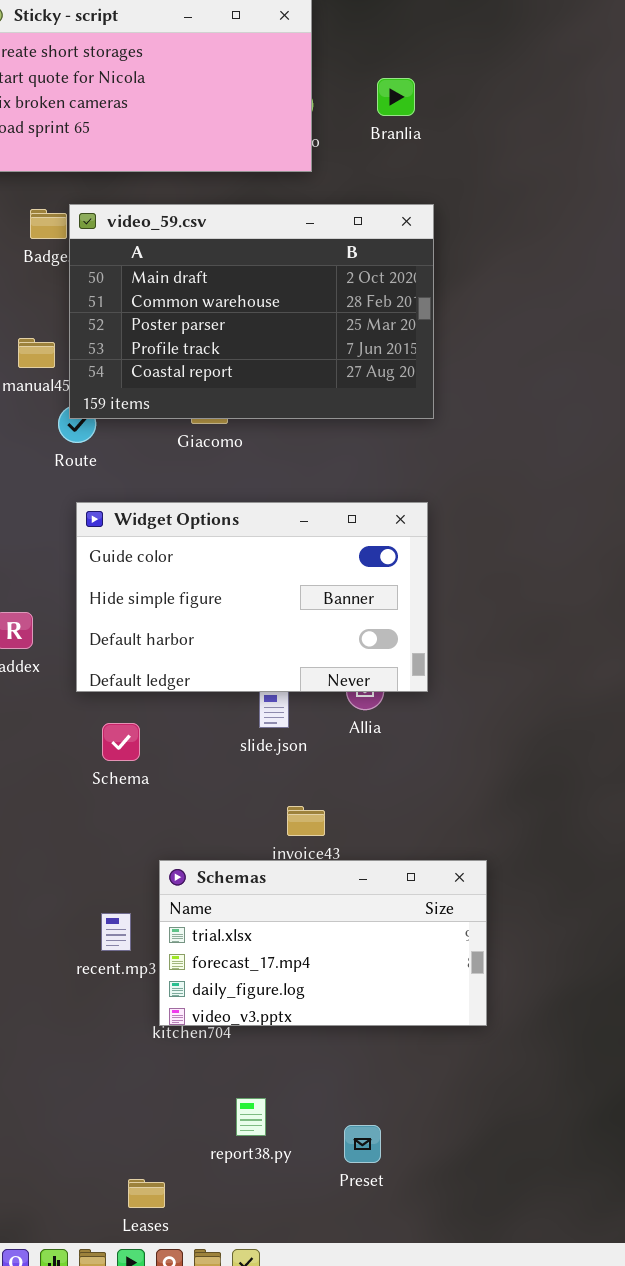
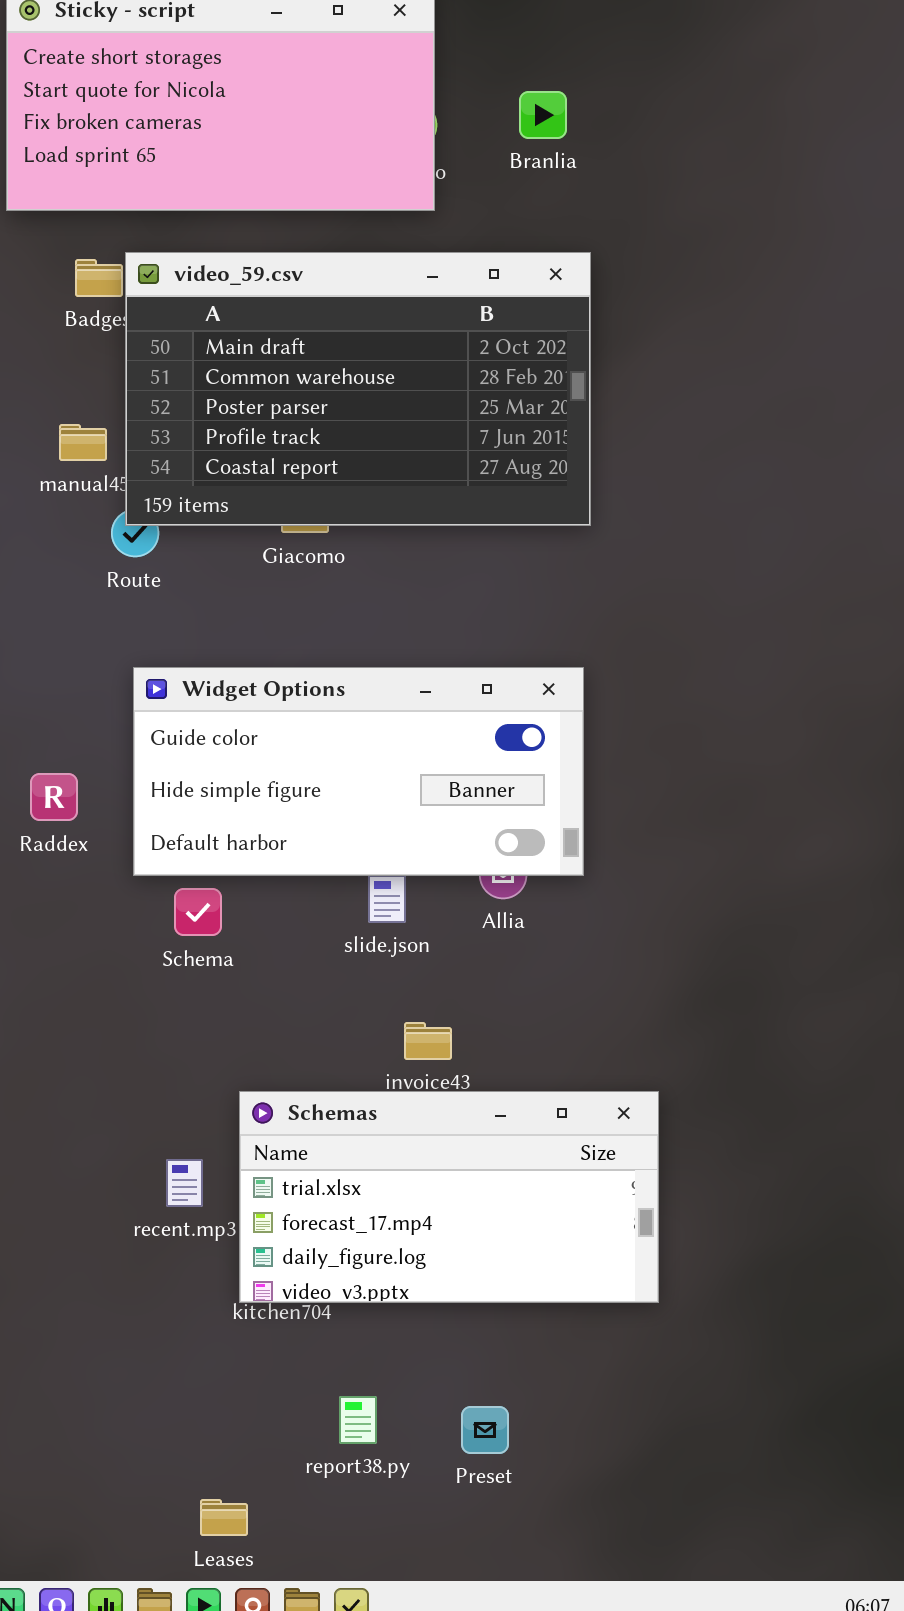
Widget Options: [76,502,428,692] -> [133,667,584,876], resized
Schema: [102,723,140,761] -> [174,888,222,936], moved
Preset: [344,1125,381,1163] -> [461,1406,509,1454], moved

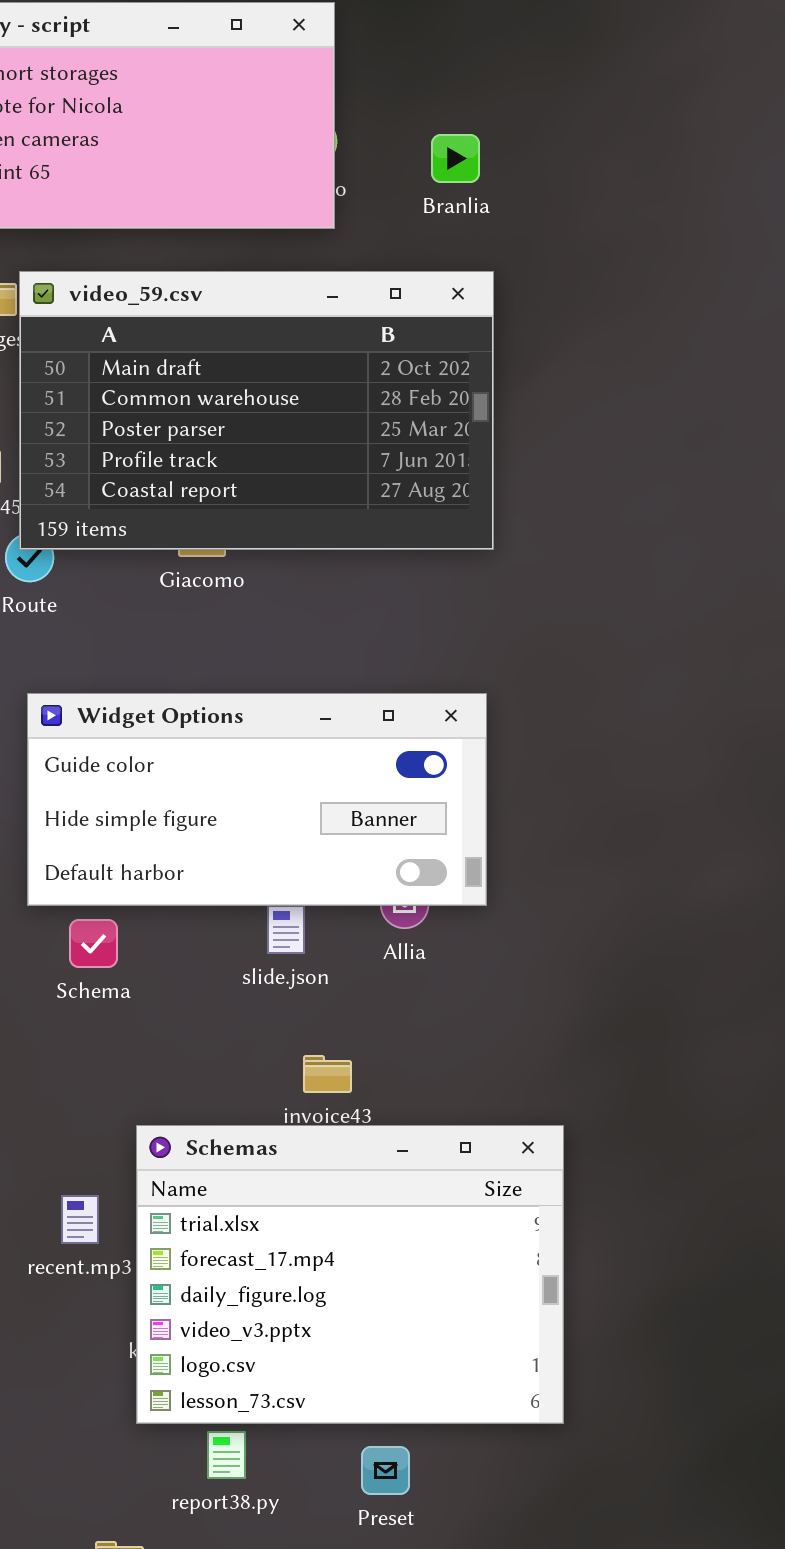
Branlia: [519,91,567,139] -> [431,134,480,183], moved
Schemas: [239,1091,659,1303] -> [136,1125,564,1424], resized
report38.py: [339,1396,377,1444] -> [207,1431,246,1479], moved

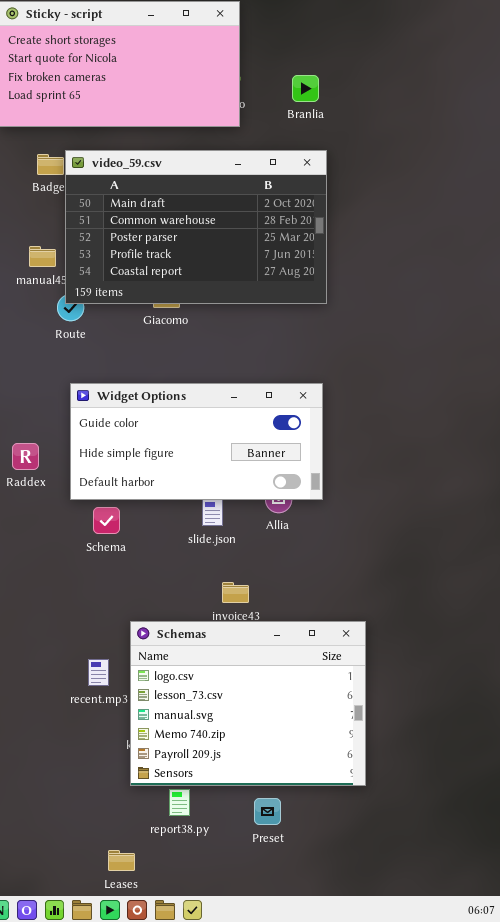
Schemas: [136,1125,564,1424] -> [130,621,366,786], scrolled down 4 rows

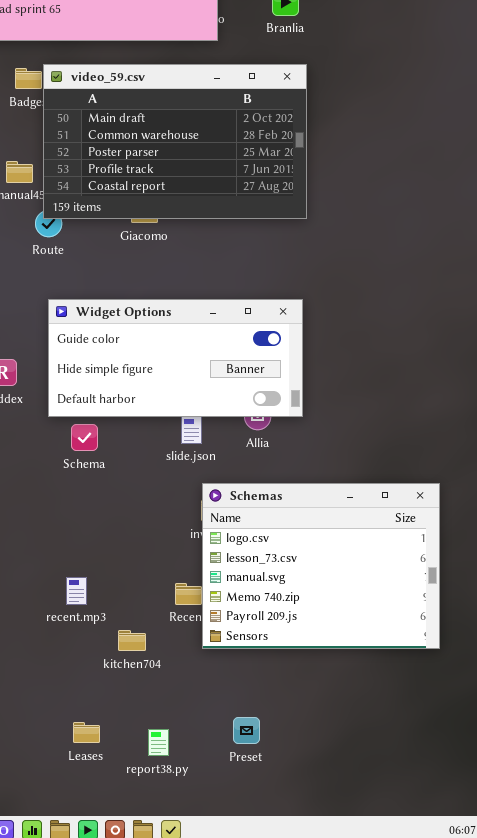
Schemas: [130,621,366,786] -> [202,483,440,649], moved
report38.py: [169,789,190,816] -> [148,729,169,756], moved
Leases: [108,850,135,871] -> [73,722,100,743], moved

